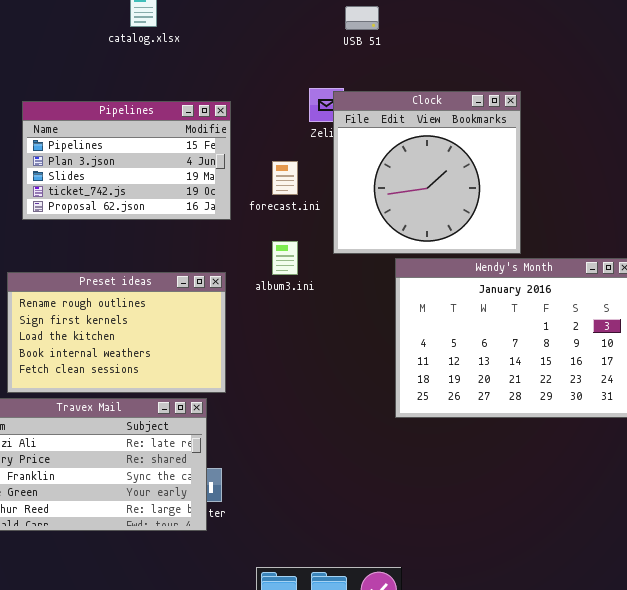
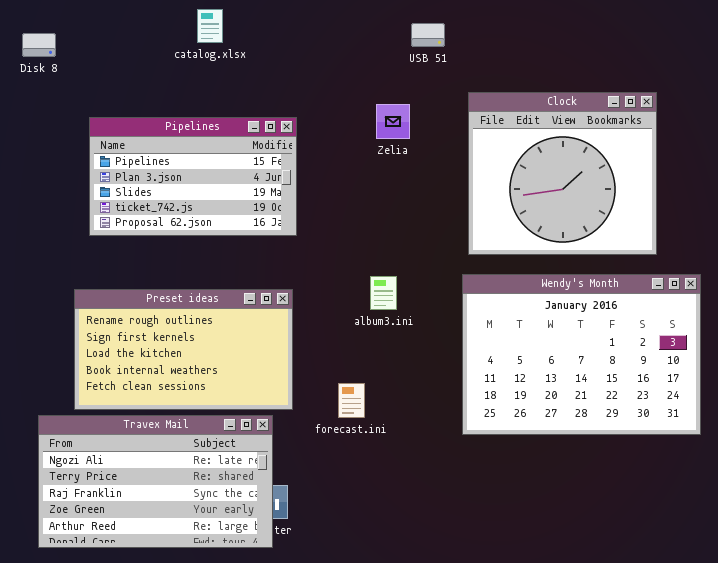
Clock: [333,91,521,254] -> [468,92,657,255], moved
forecast.ini: [272,161,298,195] -> [338,383,365,418], moved
album3.ini: [272,241,298,275] -> [370,276,397,310], moved

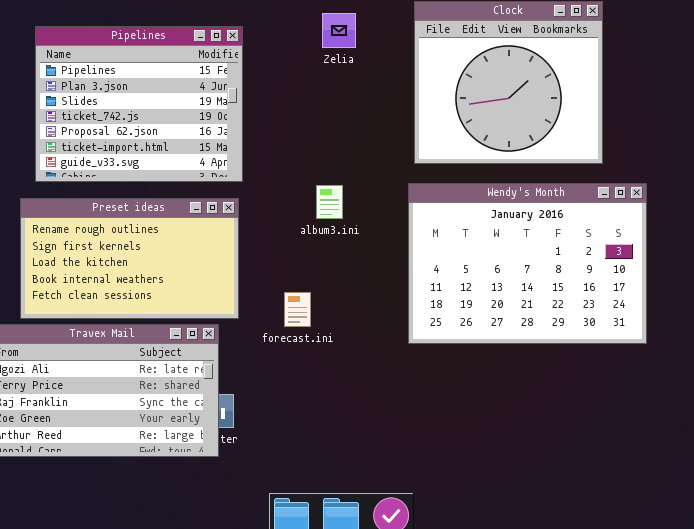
Pipelines: [89,117,297,236] -> [35,26,243,182], resized

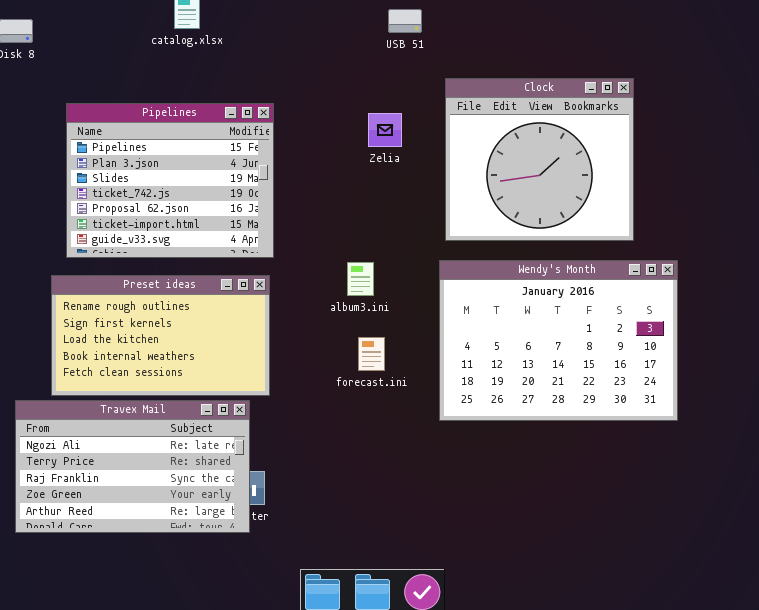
Zelia: [322,13,356,48] -> [368,113,402,147], moved
forecast.ini: [284,292,311,327] -> [358,337,385,371], moved

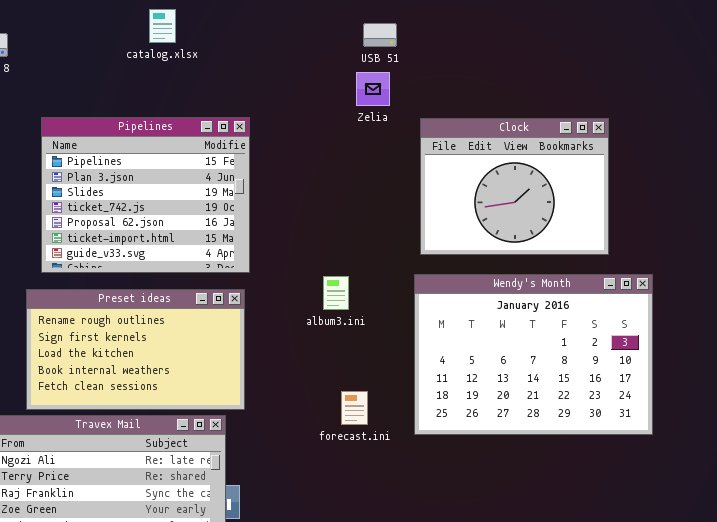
Clock: [445,78,634,241] -> [420,118,609,255], resized
Zelia: [368,113,402,147] -> [356,72,390,106], moved
forecast.ini: [358,337,385,371] -> [341,391,368,425], moved

